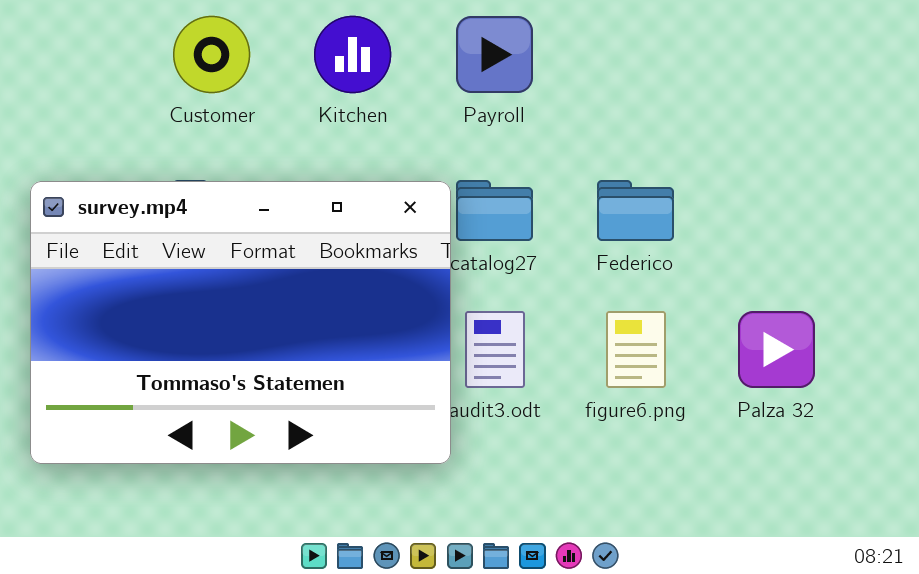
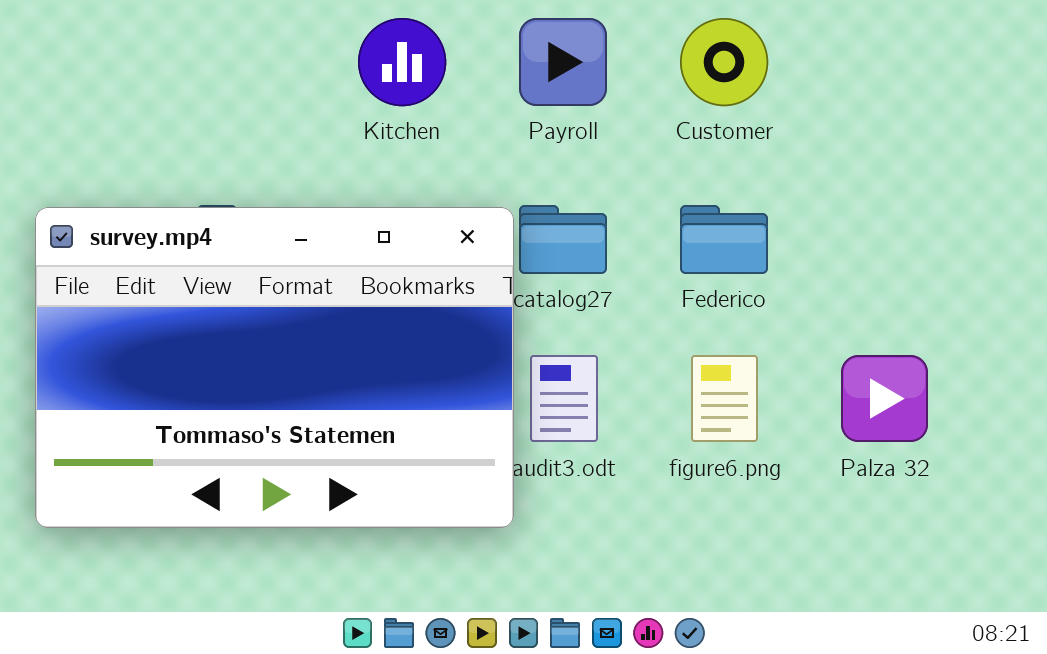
Customer: [173,16,250,93] -> [680,18,768,106], moved

